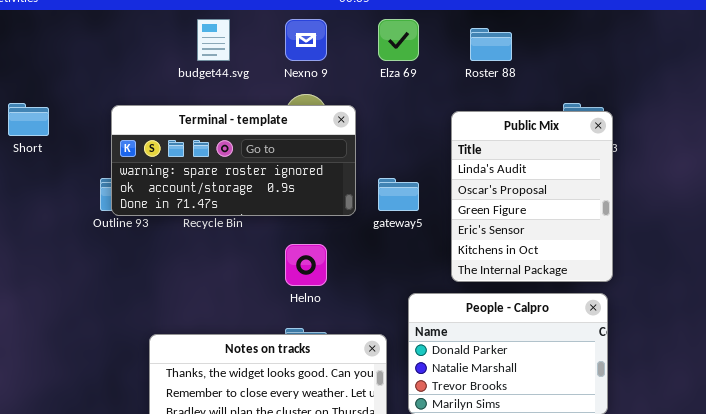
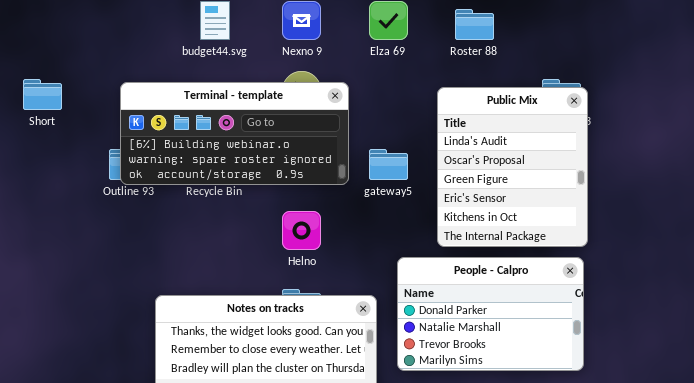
Terminal - template: [111,105,356,216] -> [120,82,349,185], scrolled up 1 row

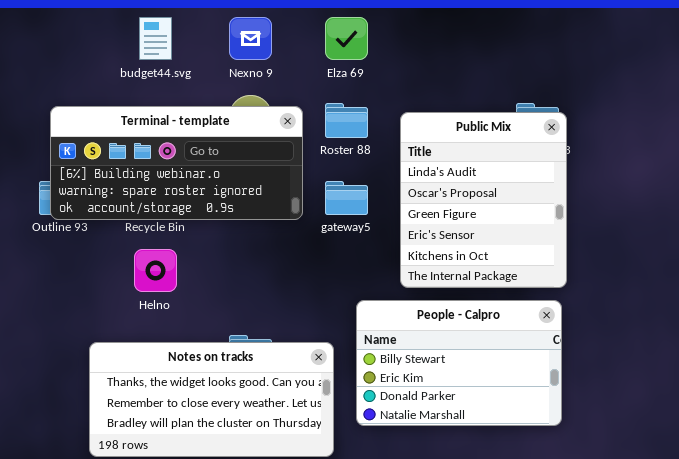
Roster 88: [455,9,494,40] -> [325,103,368,138], moved
Helno: [282,211,321,250] -> [134,249,177,292], moved
People - Calpro: [397,257,584,371] -> [356,300,562,426], scrolled up 2 rows

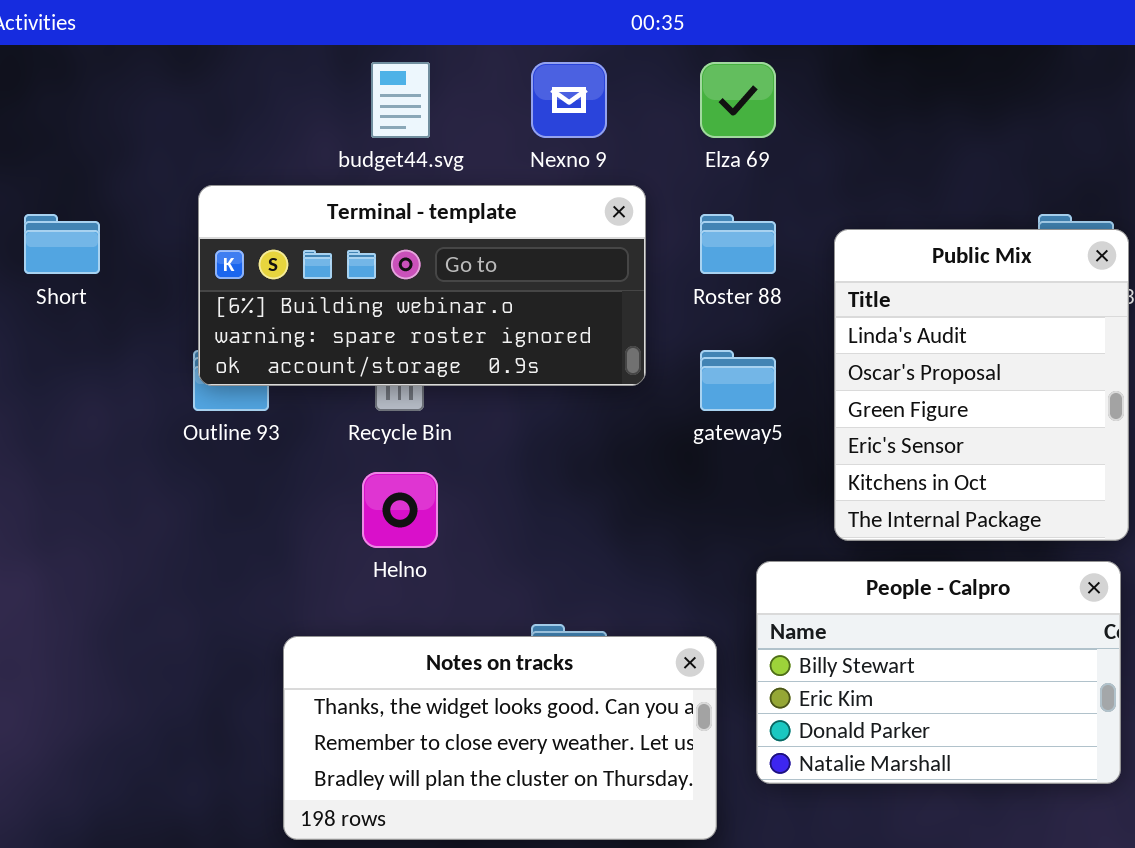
Terminal - template: [50,106,303,220] -> [198,185,646,386], moved

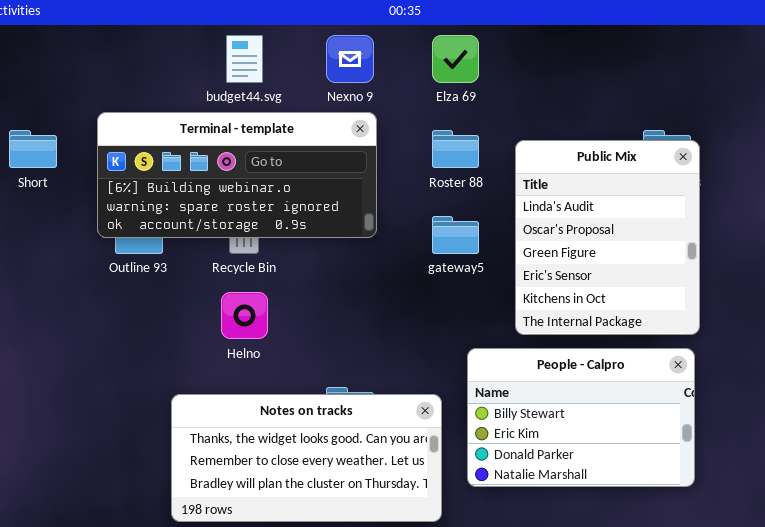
Terminal - template: [198,185,646,386] -> [97,112,377,238], moved

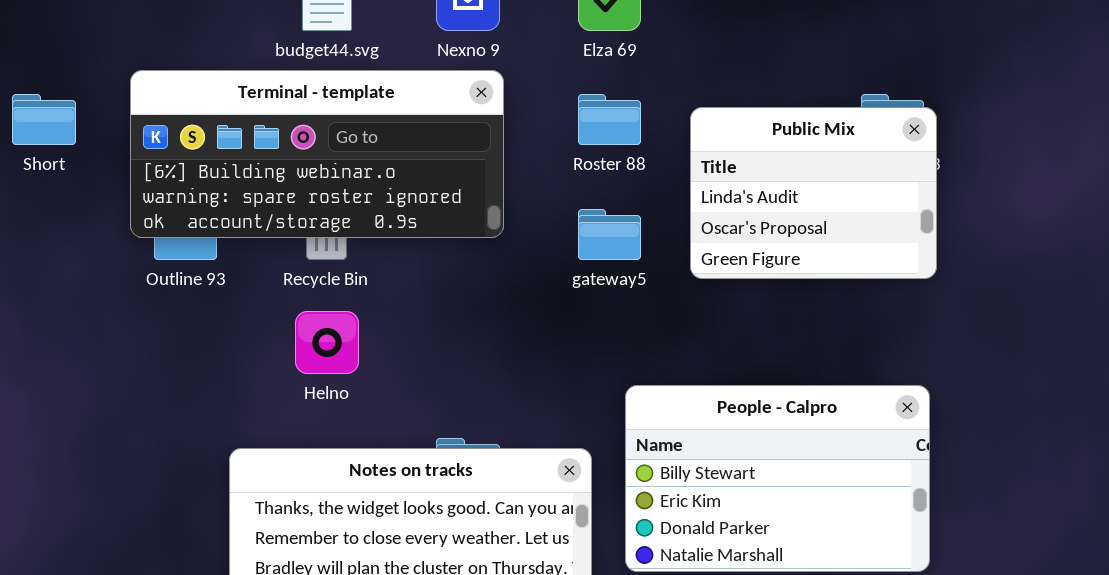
Public Mix: [515,140,700,335] -> [690,107,937,279], resized

